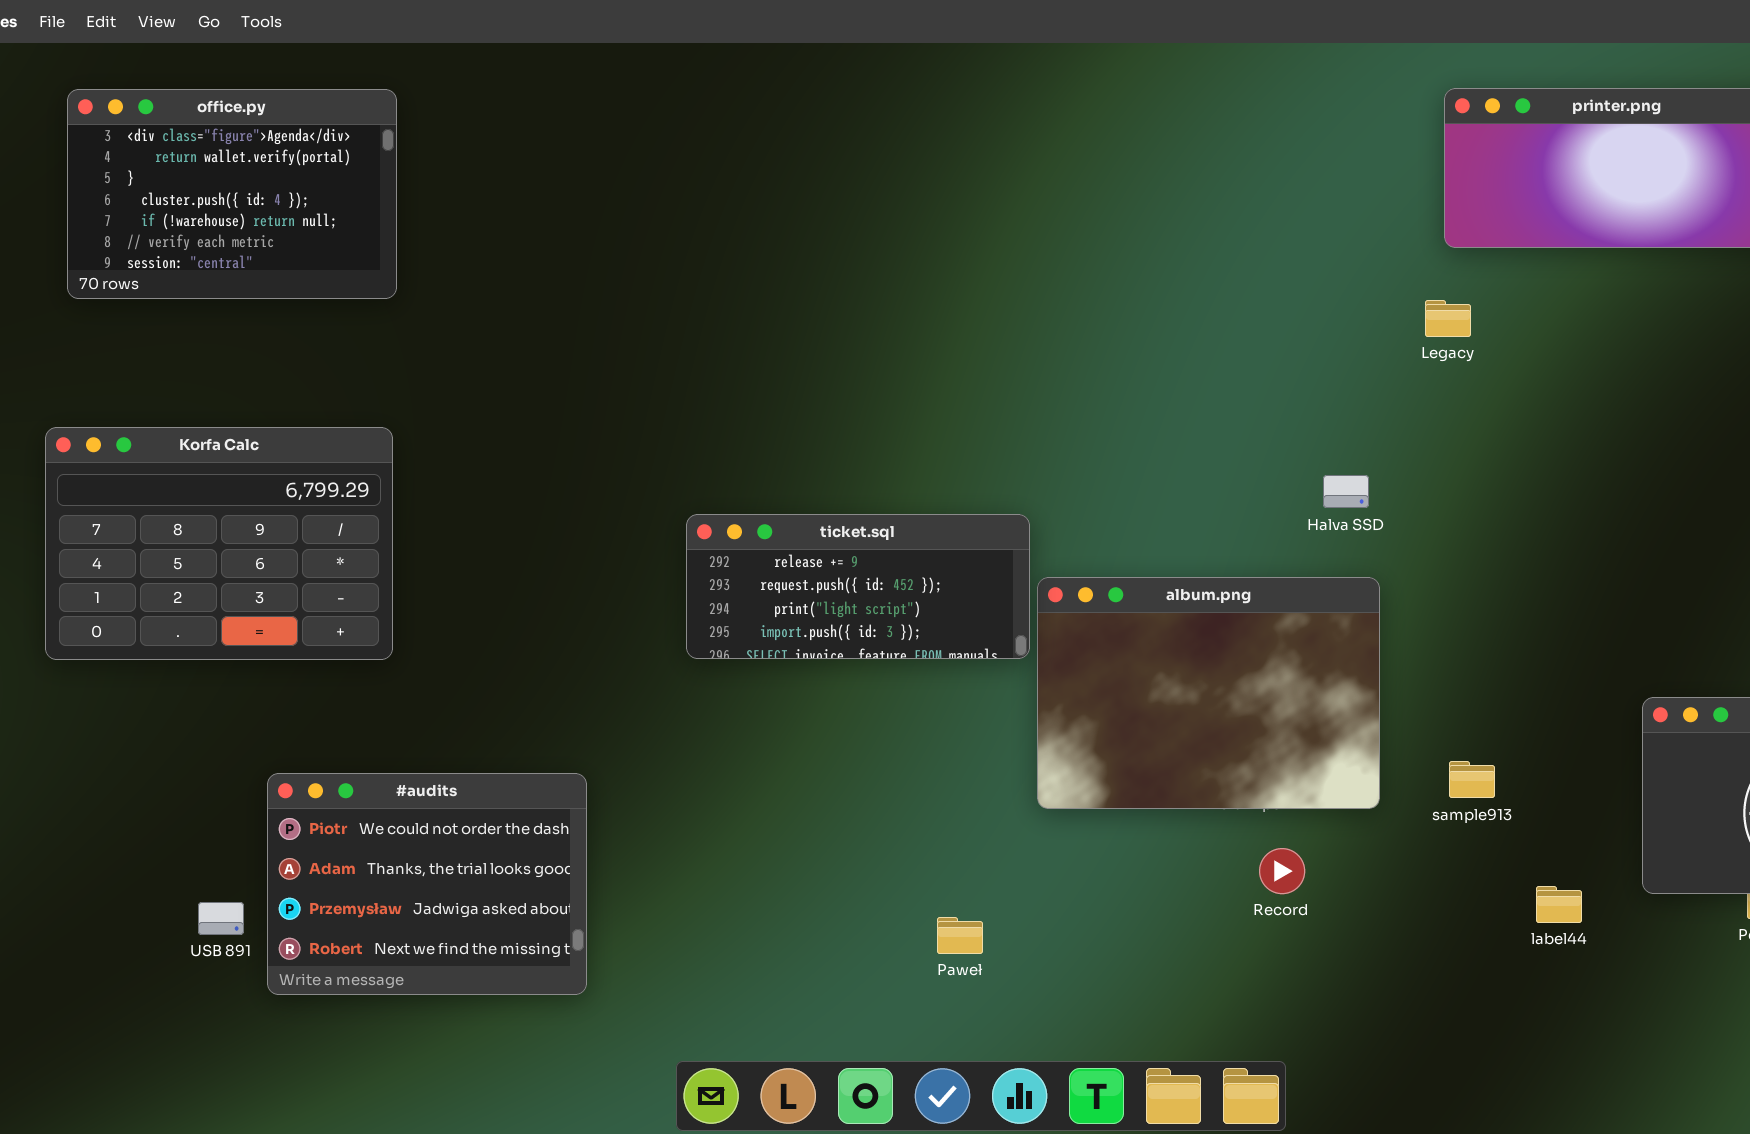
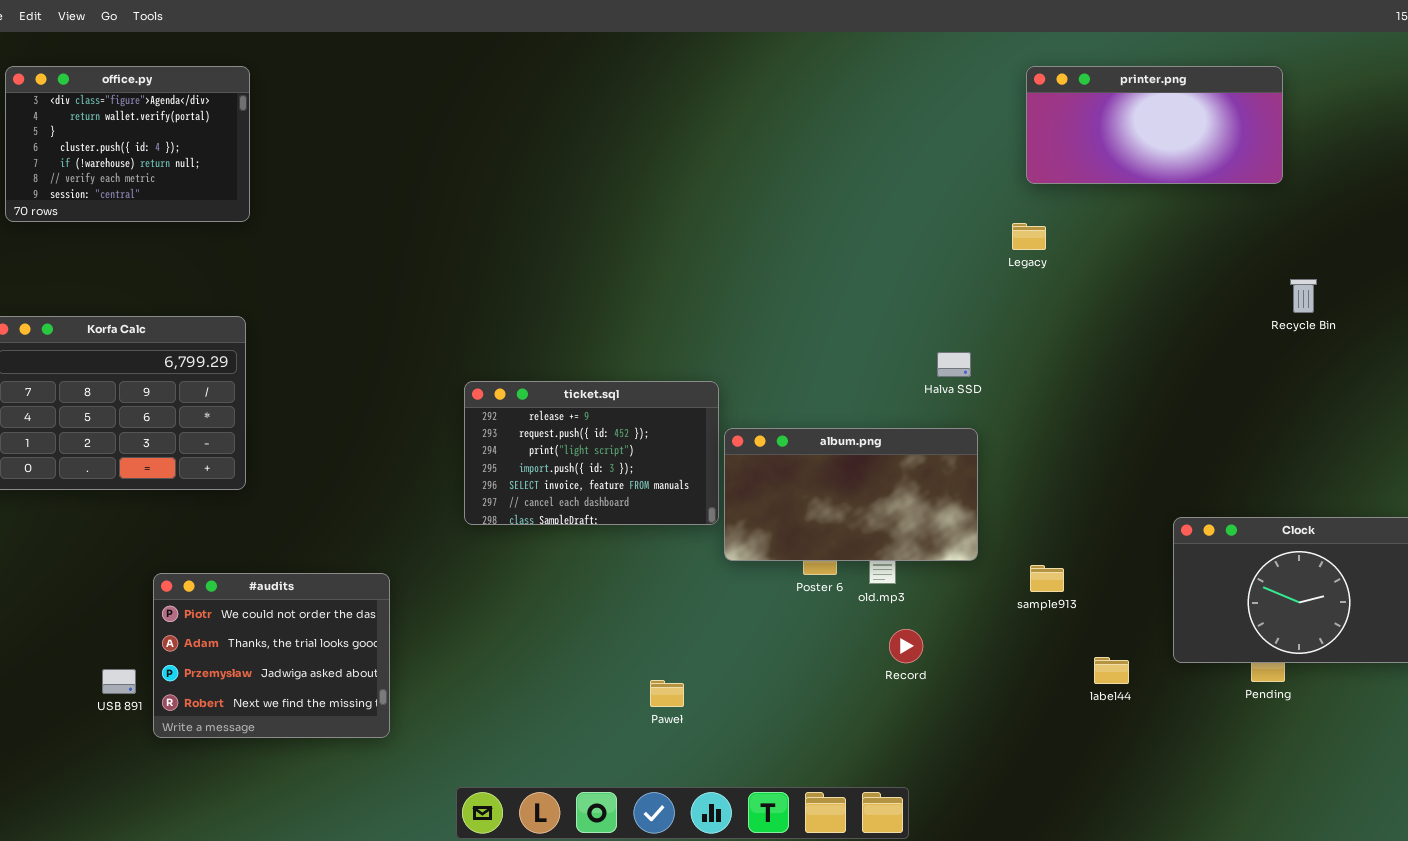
ticket.sql: [686,514,1030,659] -> [464,381,719,525], resized
album.png: [1037,577,1380,809] -> [724,428,978,561], resized

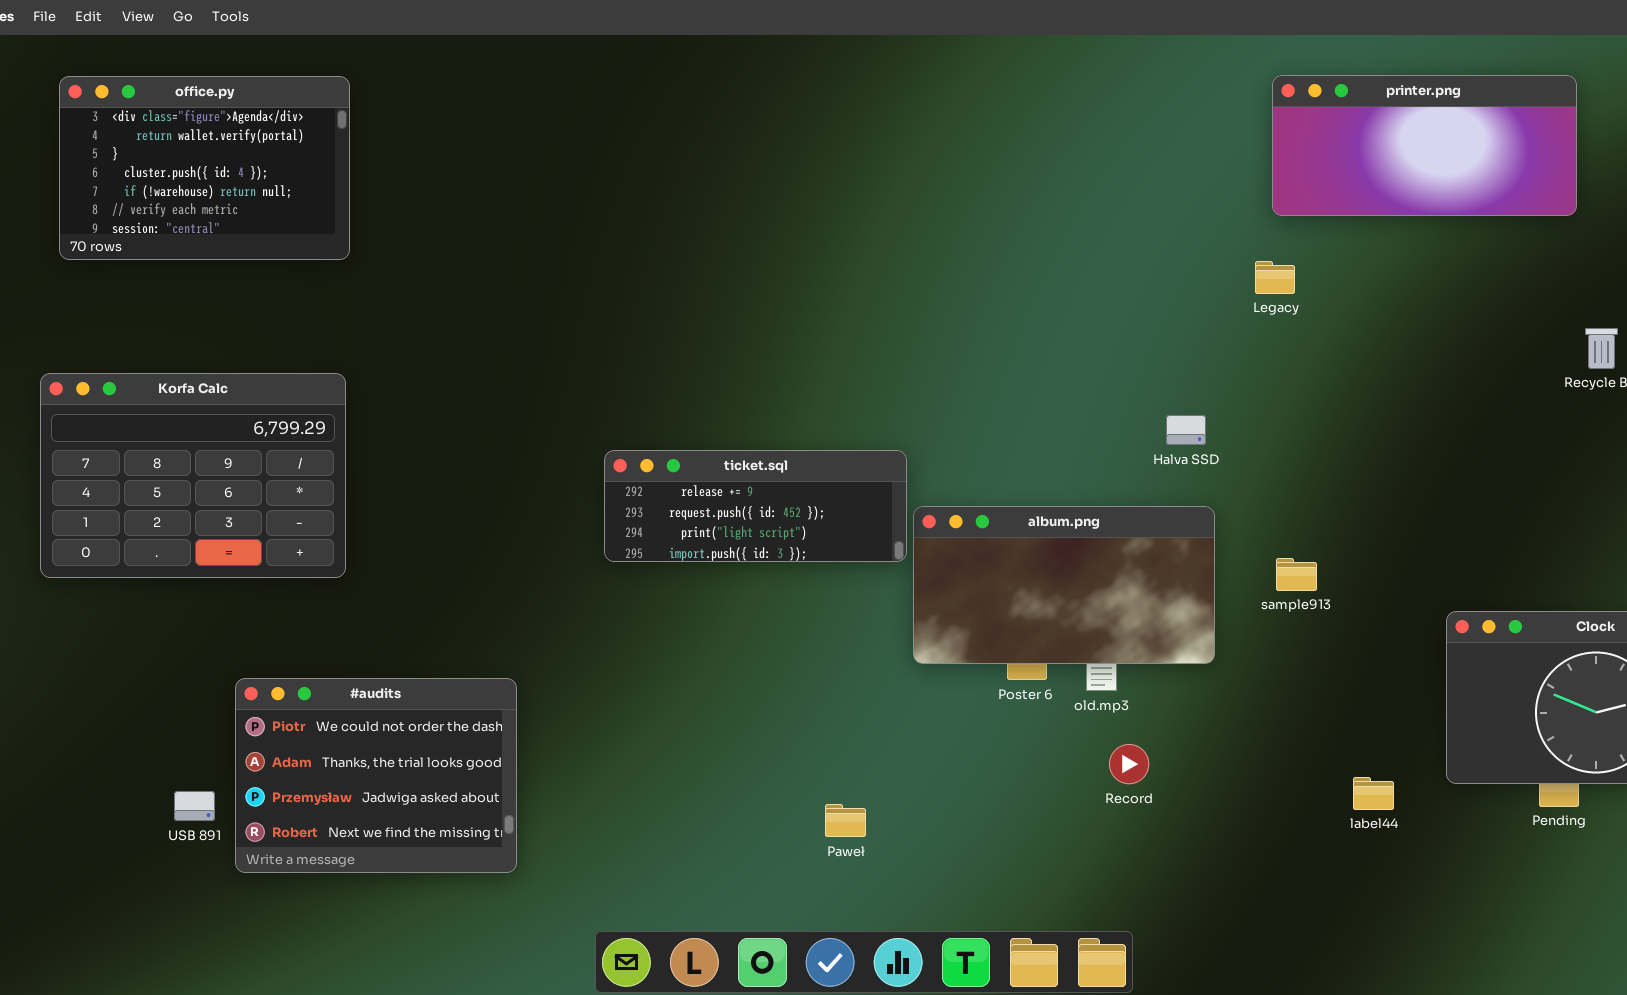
ticket.sql: [464,381,719,525] -> [604,450,907,562], resized
sample913: [1030,565,1064,592] -> [1276,558,1317,591], moved

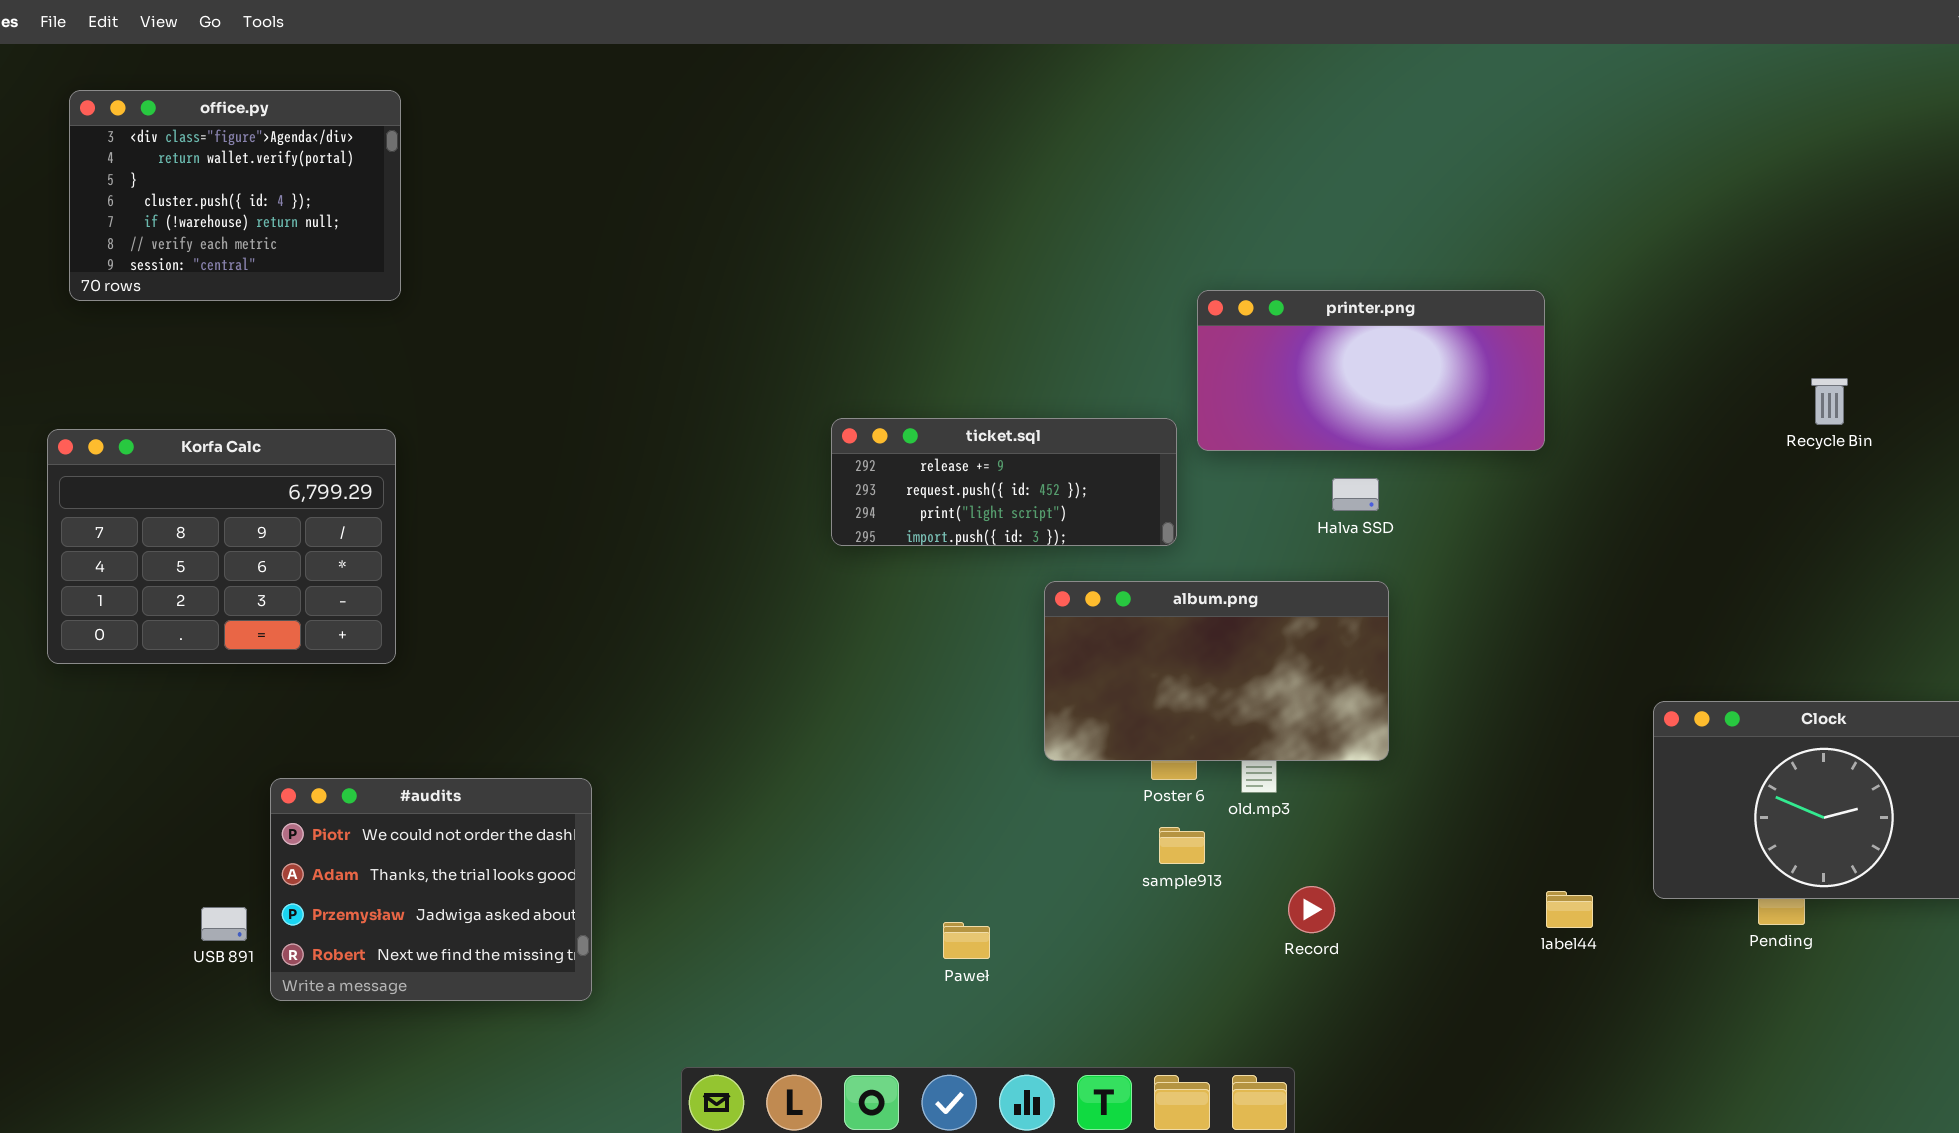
printer.png: [1272,75,1577,216] -> [1197,290,1545,451], moved
ticket.sql: [604,450,907,562] -> [831,418,1177,546], moved
sample913: [1276,558,1317,591] -> [1159,827,1205,864], moved
Record: [1109,744,1149,784] -> [1288,886,1335,933], moved

